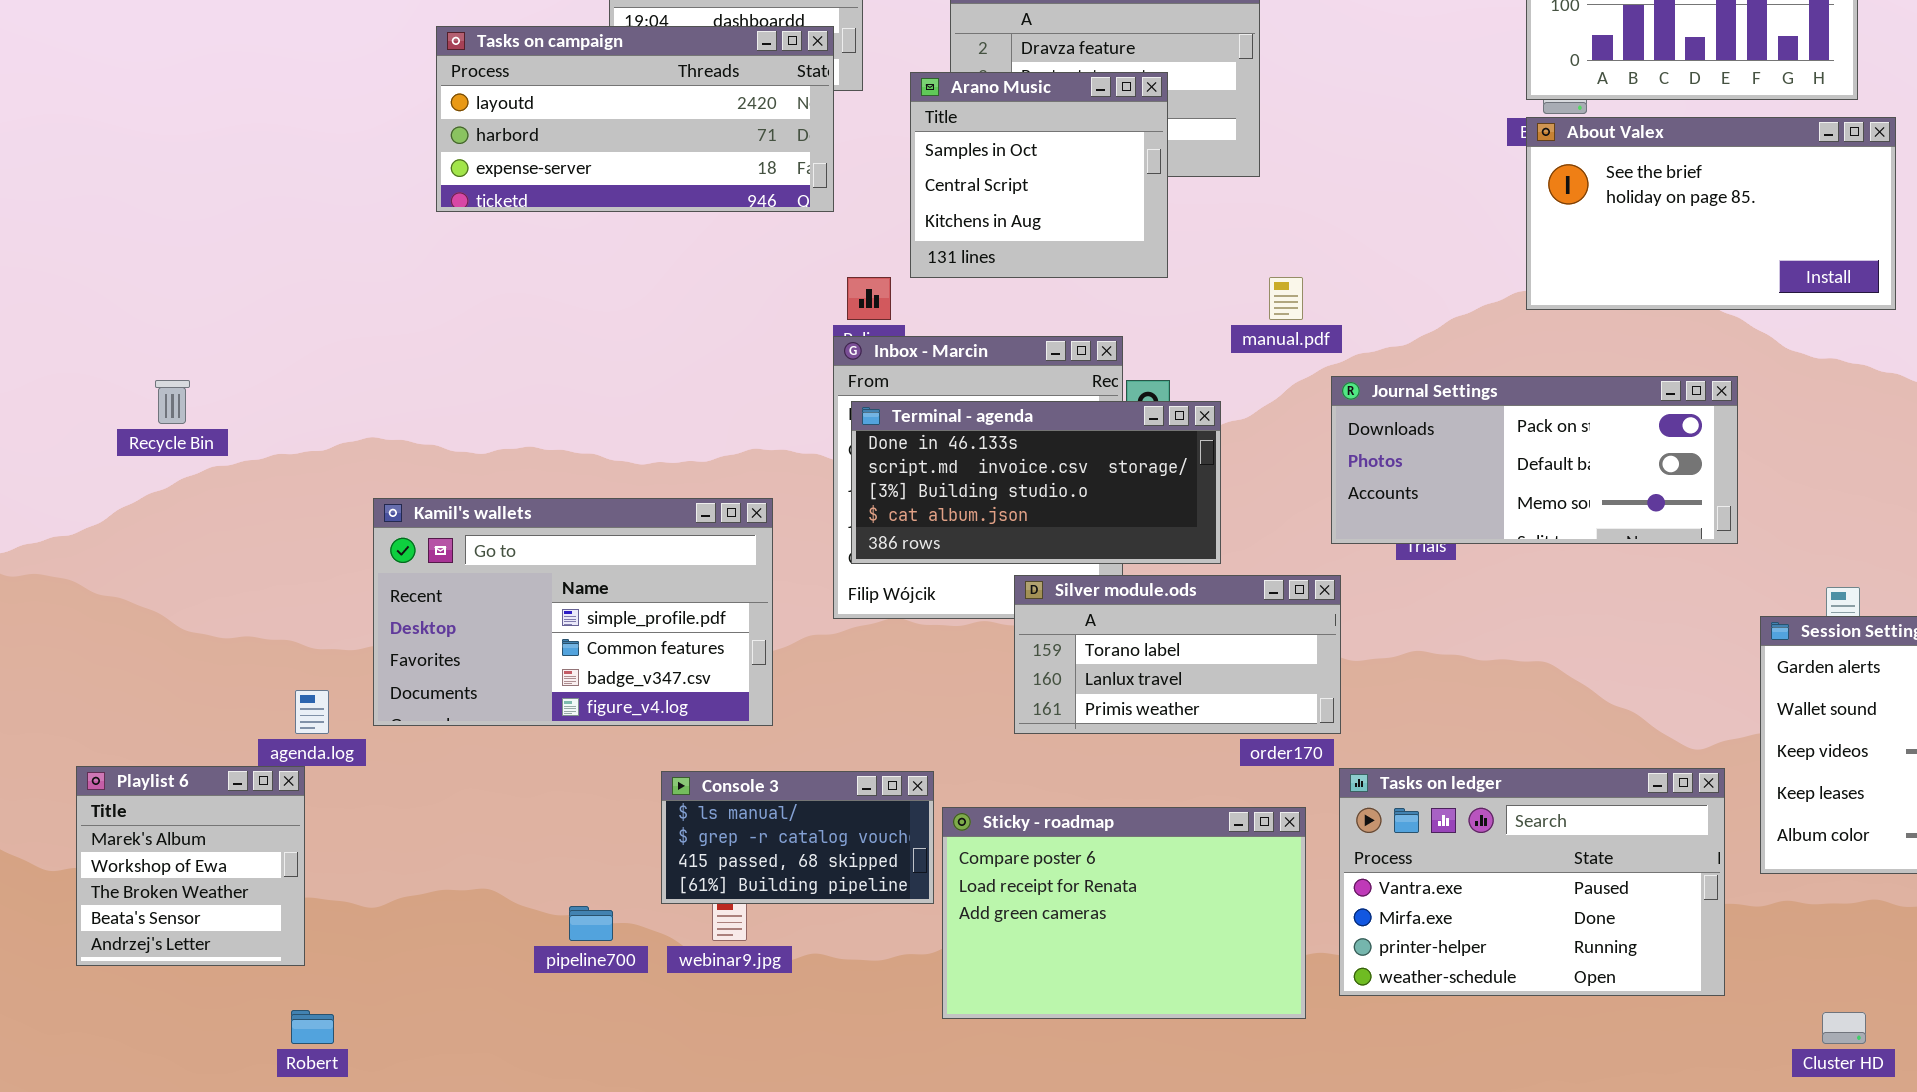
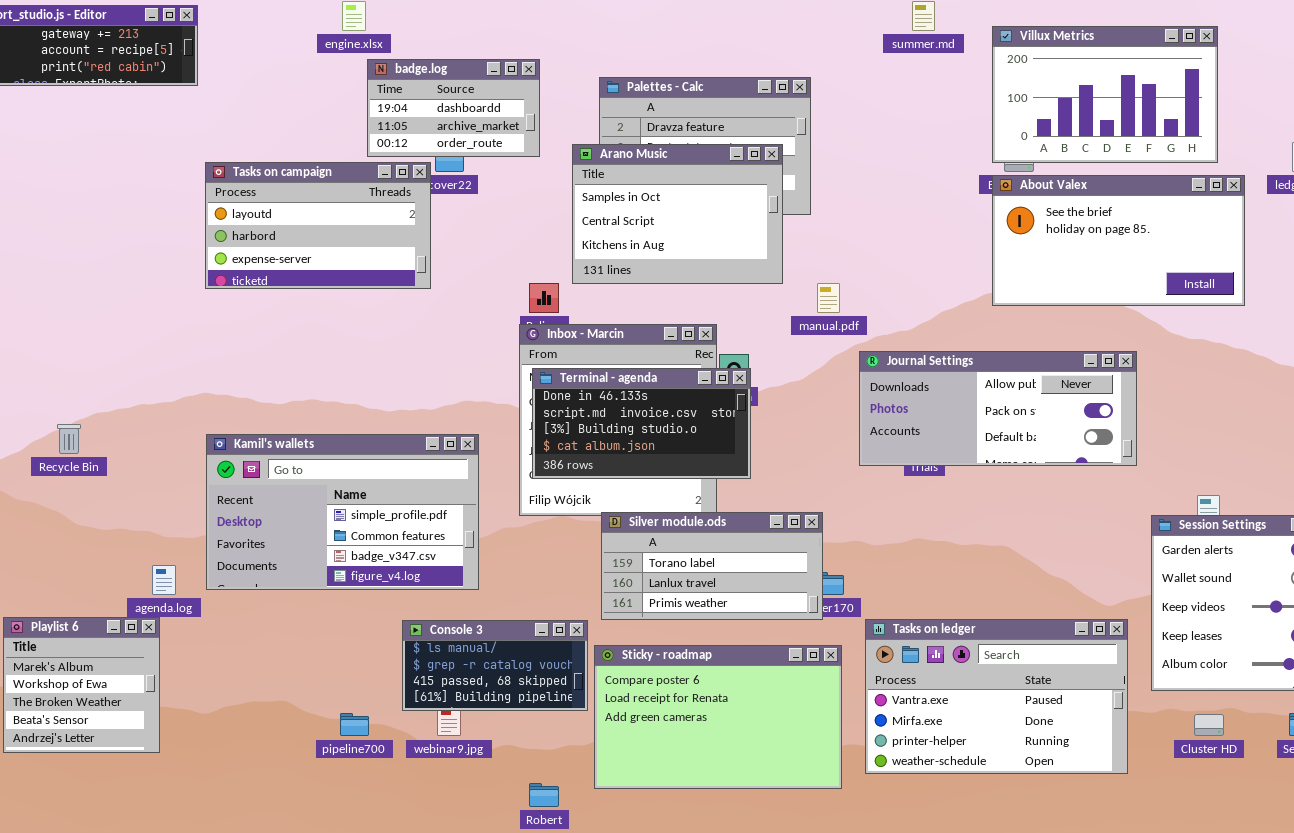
Tasks on campaign: [436,26,834,212] -> [205,162,431,289], moved, resized
Arano Music: [910,72,1168,278] -> [572,144,783,284], resized
Journal Settings: [1331,376,1738,544] -> [859,351,1137,466], scrolled up 1 row
Recycle Bin: [155,380,190,424] -> [57,424,81,454], moved
Terminal - agenda: [851,401,1221,564] -> [532,368,751,479], resized
Silver module.ods: [1014,575,1341,734] -> [601,512,823,620], moved
Robert: [291,1010,334,1044] -> [529,783,559,807], moved
Cluster HD: [1822,1012,1866,1044] -> [1194,714,1224,736], moved

